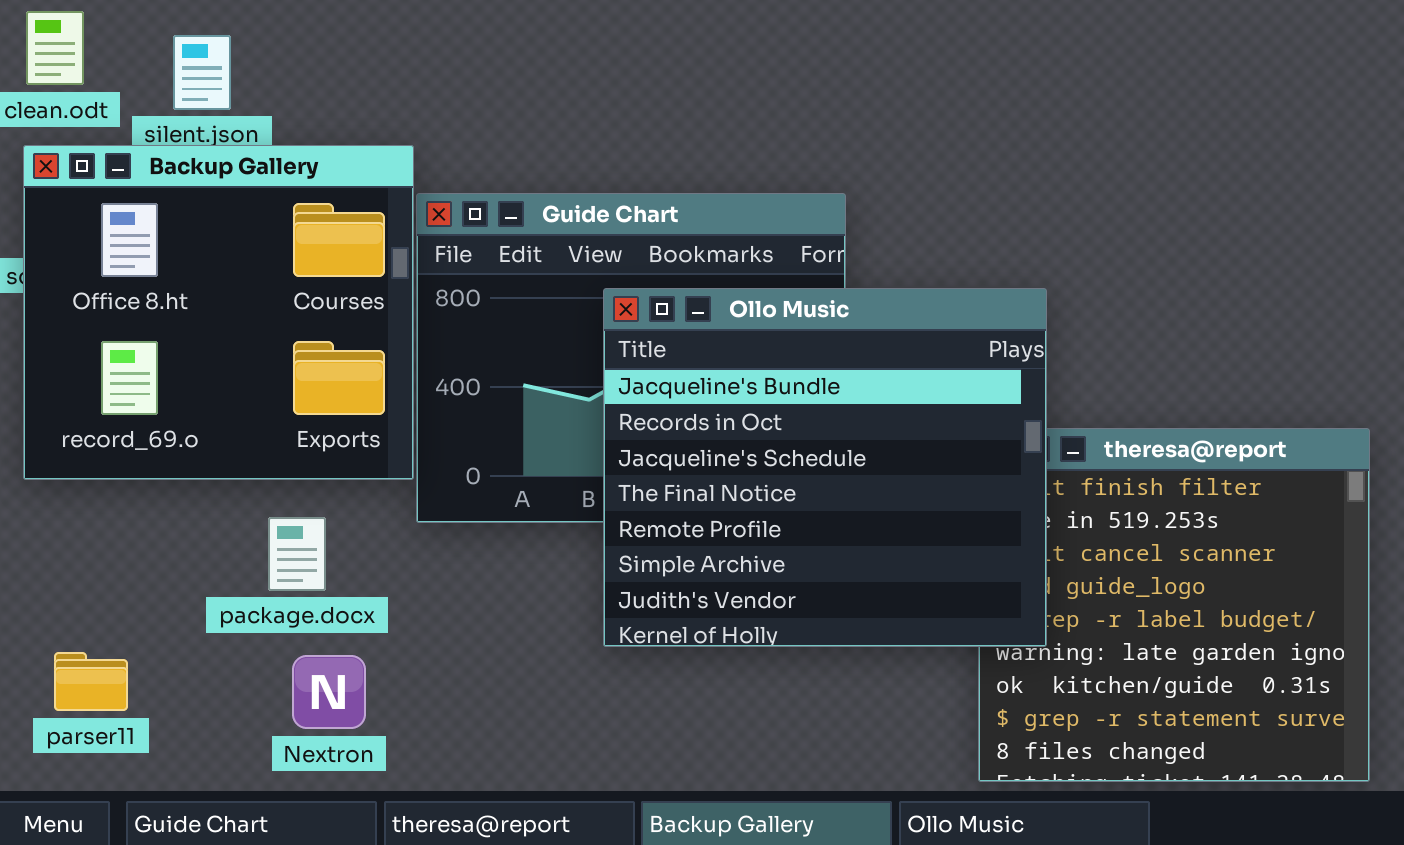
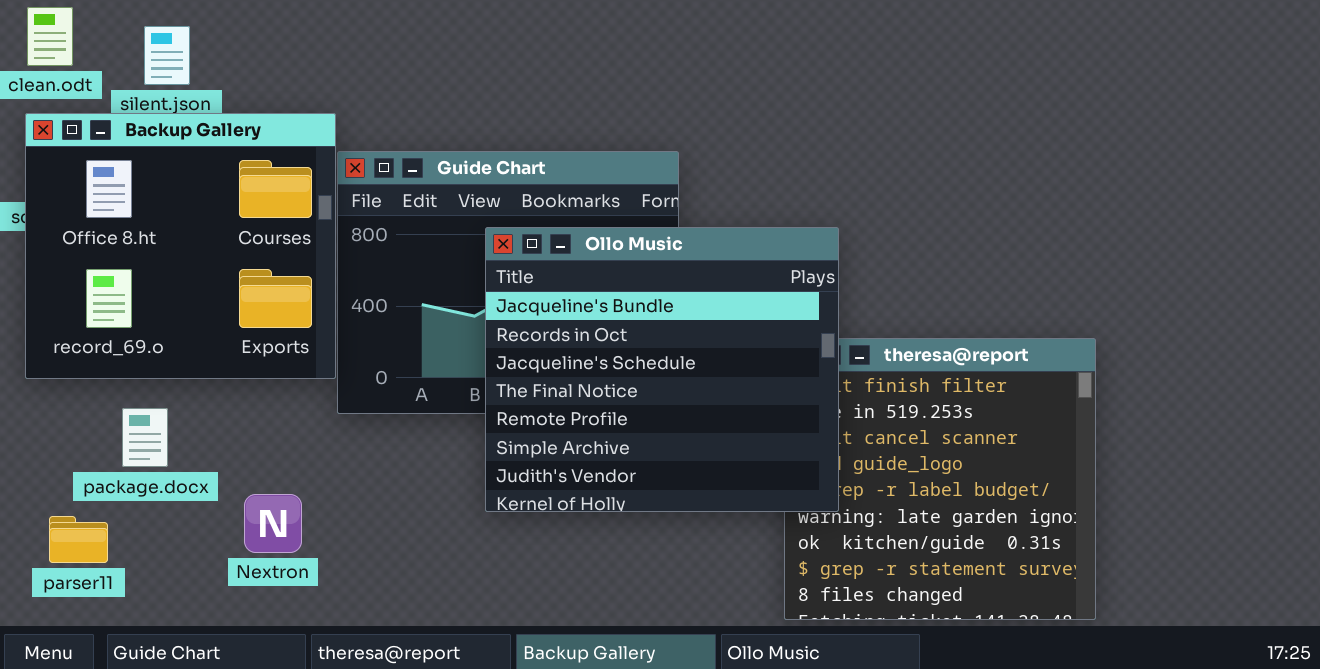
package.docx: [268,517,326,591] -> [122,408,168,467], moved
Nextron: [292,655,366,729] -> [244,494,302,553], moved

